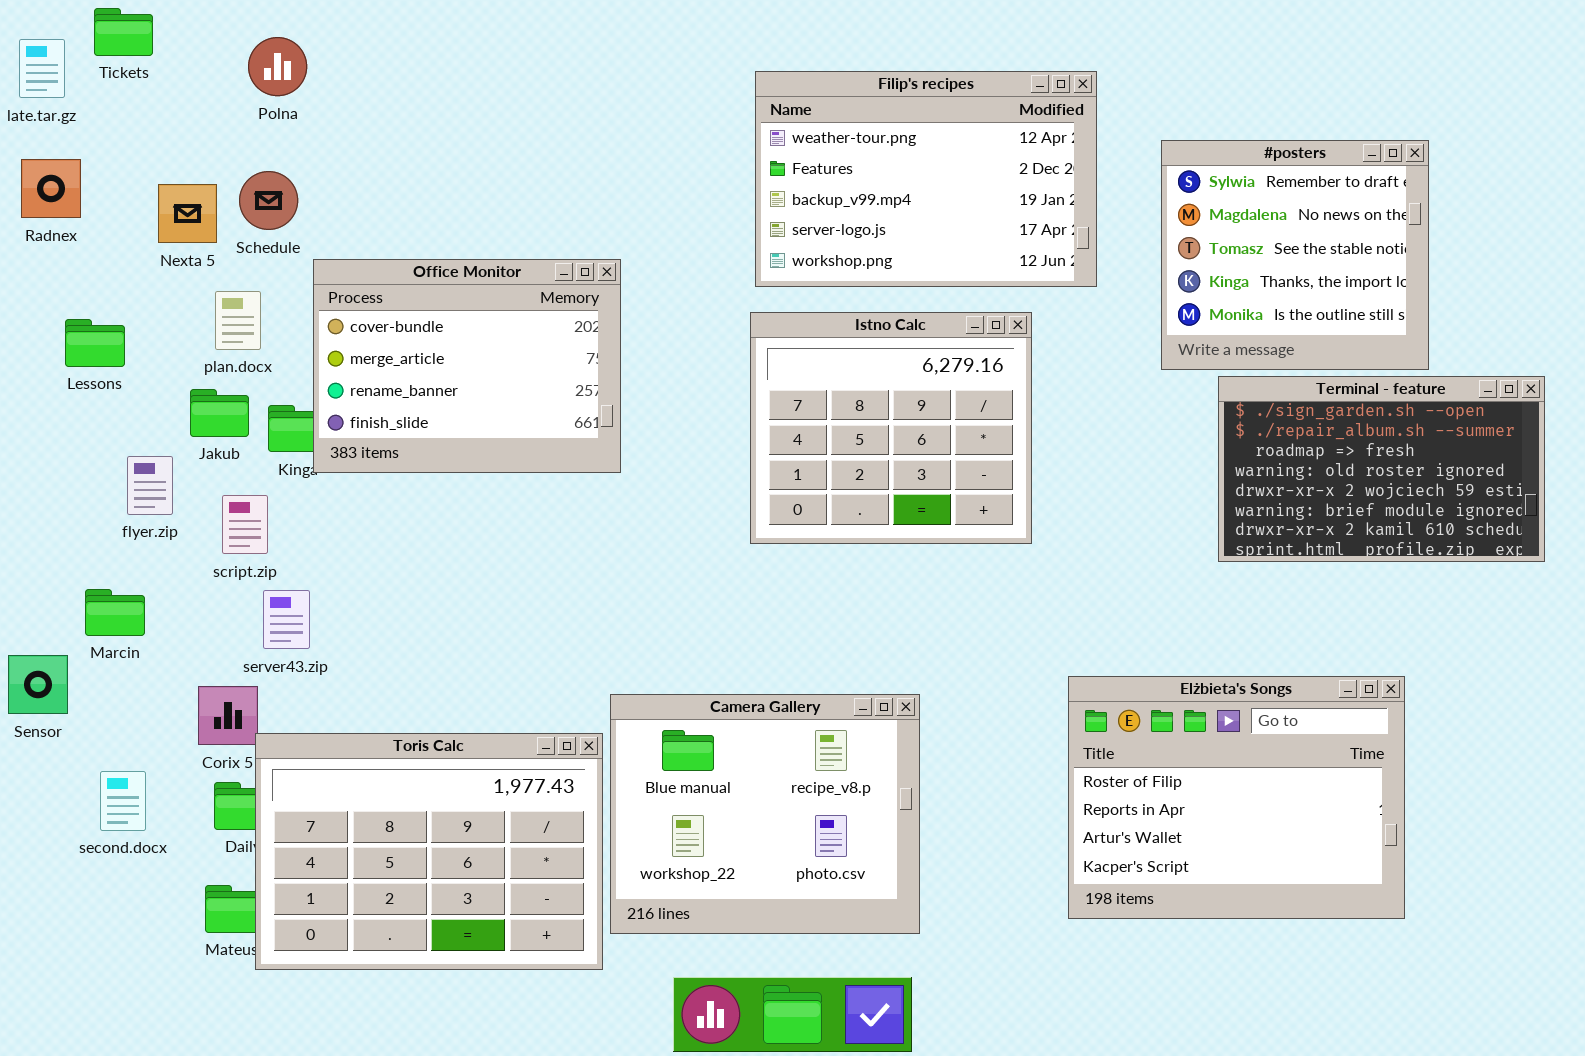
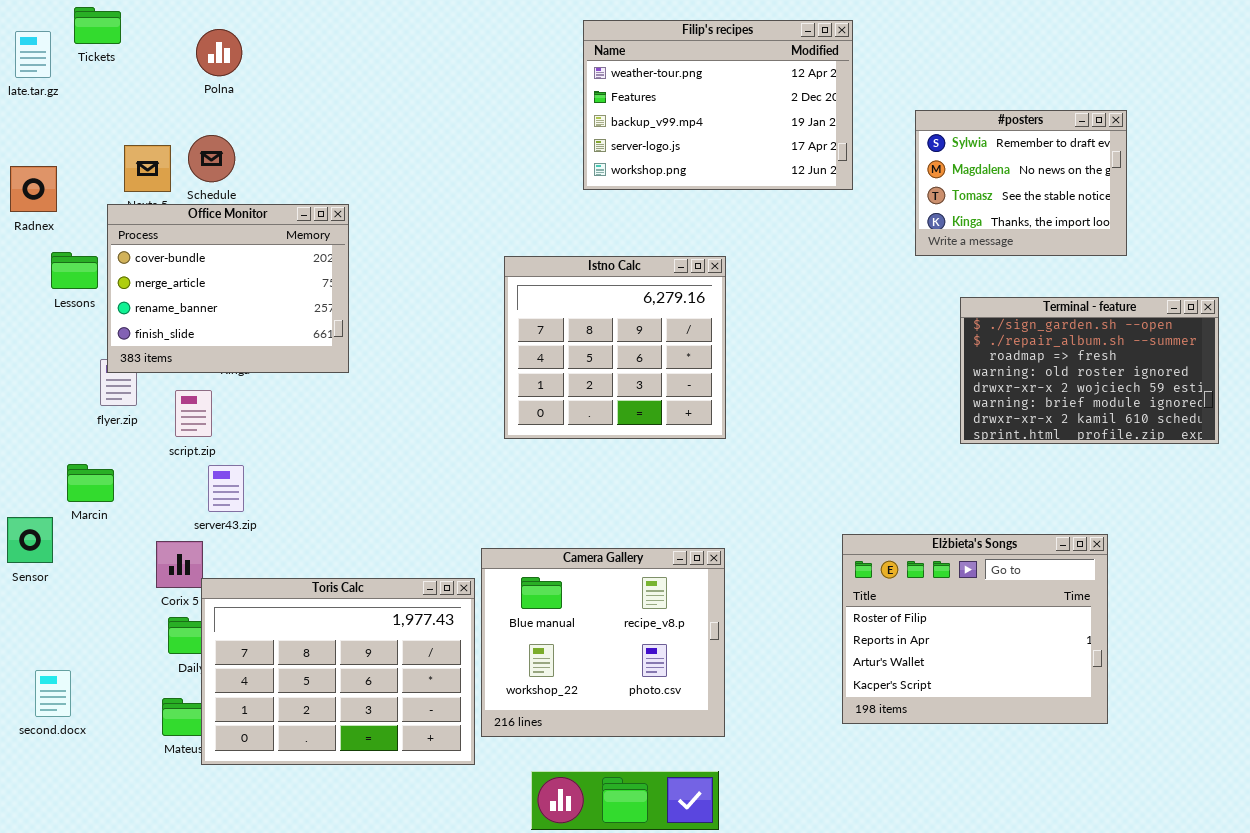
Filip's recipes: [755,71,1097,287] -> [583,20,853,190], moved
#posters: [1161,140,1429,370] -> [915,110,1127,256], resized
Radnex: [21,159,81,218] -> [10,166,57,212], moved
Office Monitor: [313,259,621,473] -> [107,204,349,373], moved
Istno Calc: [750,312,1032,544] -> [504,256,726,439], moved
second.docx: [100,771,146,831] -> [35,670,71,717], moved

